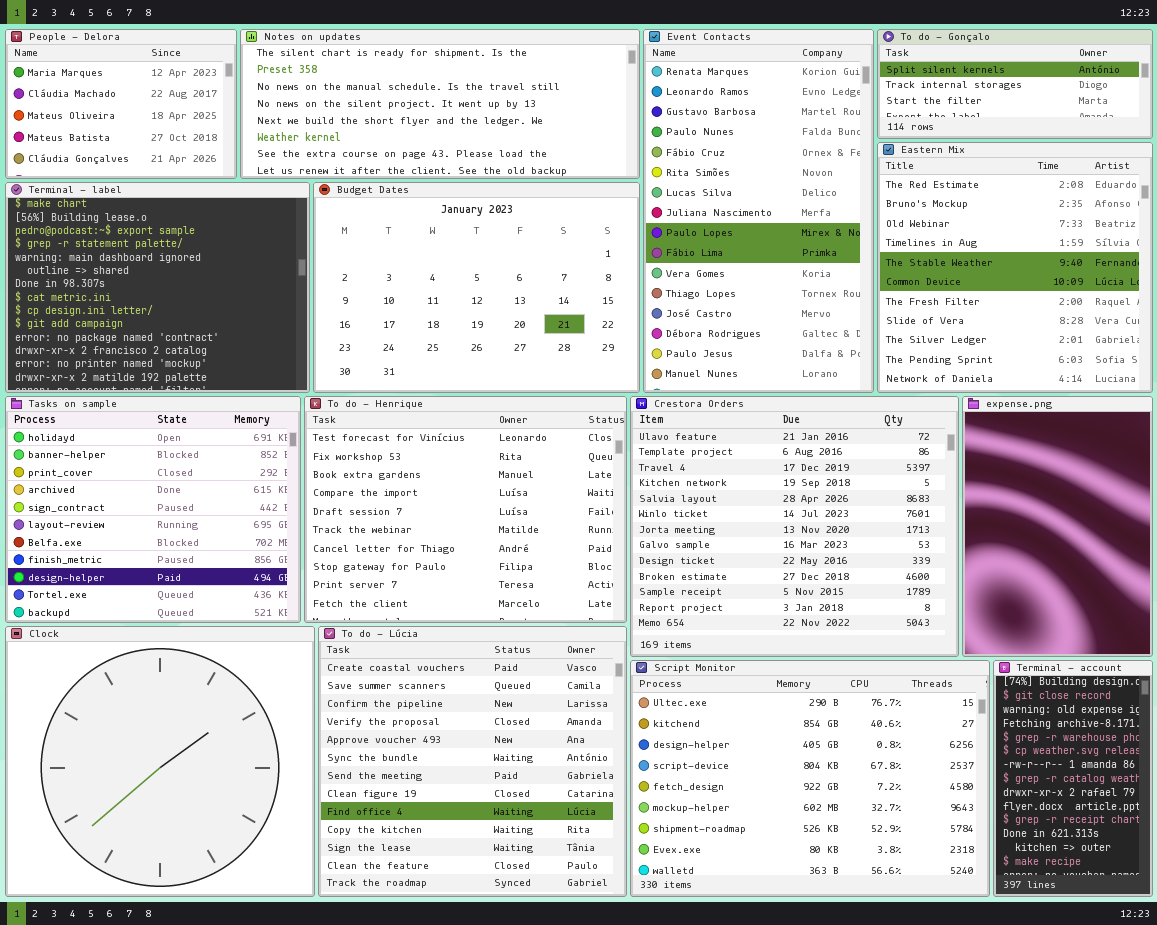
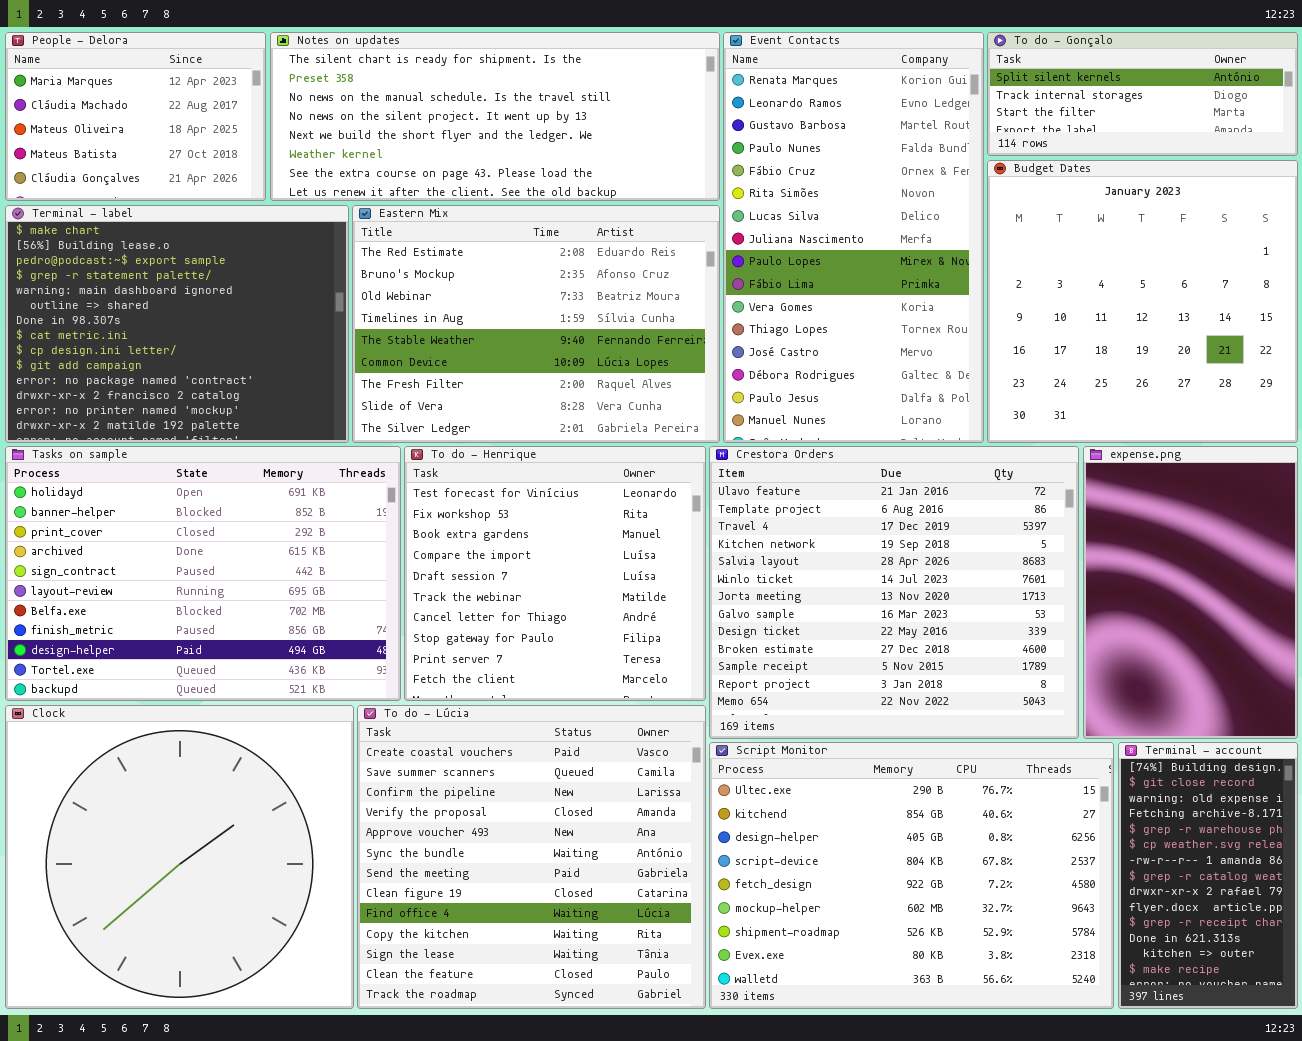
Eastern Mix: [877,142,1153,393] -> [352,205,720,443], moved, resized
Budget Dates: [313,182,640,393] -> [987,160,1298,443], moved, resized
Tasks on sample: [5,396,301,623] -> [5,446,401,701], resized
To do - Henrique: [304,396,627,623] -> [404,446,706,701], resized

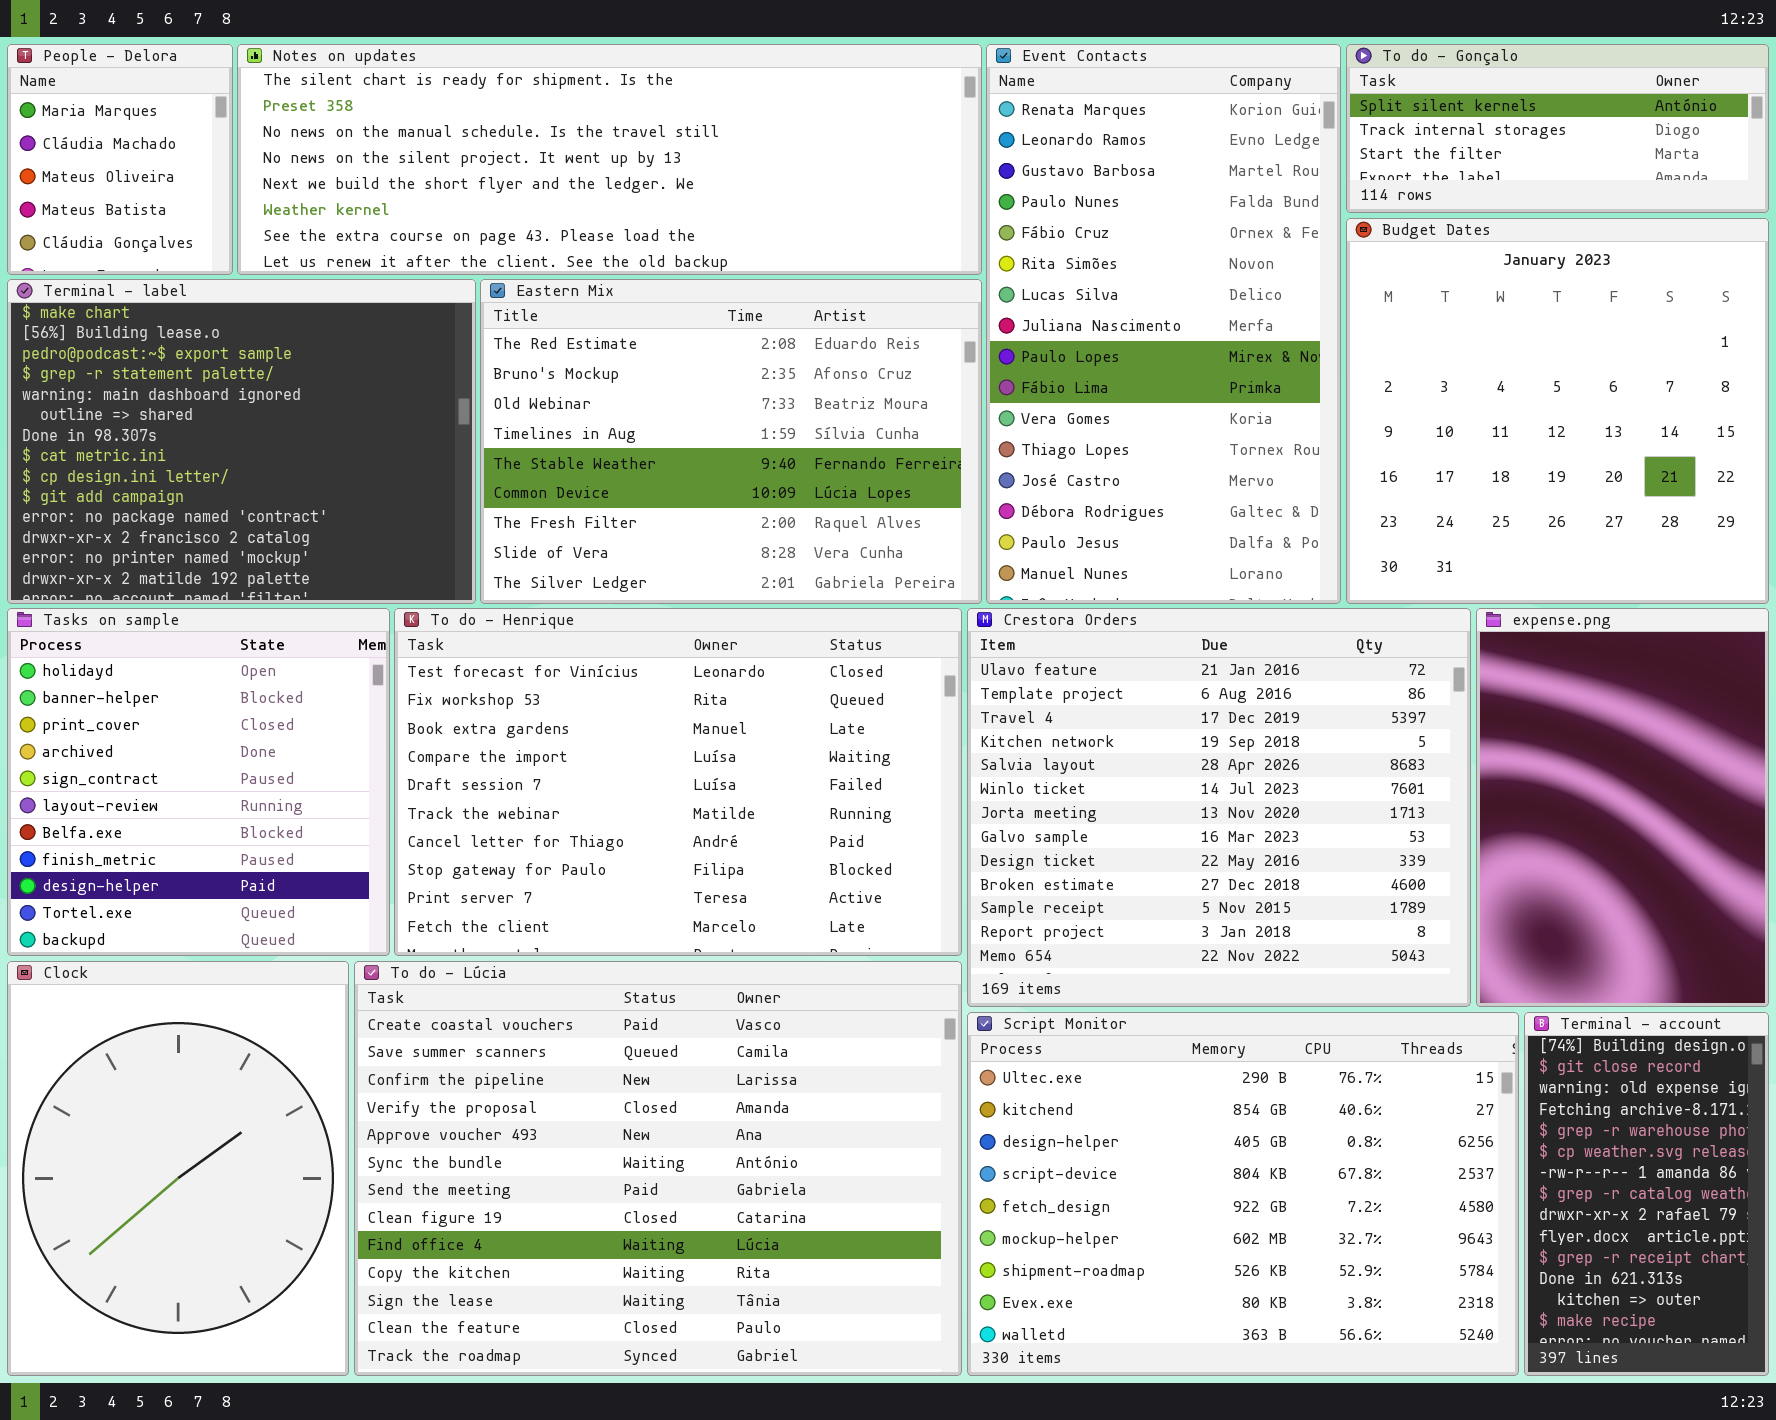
People - Delora: [5,32,266,201] -> [7,44,233,275], resized
Notes on updates: [270,32,720,201] -> [237,44,982,275], resized
Tasks on sample: [5,446,401,701] -> [7,608,390,956], resized
To do - Henrique: [404,446,706,701] -> [394,608,962,956], resized
Clock: [5,705,354,1009] -> [7,961,349,1376], resized
To do - Lúcia: [357,705,706,1009] -> [354,961,962,1376], resized

